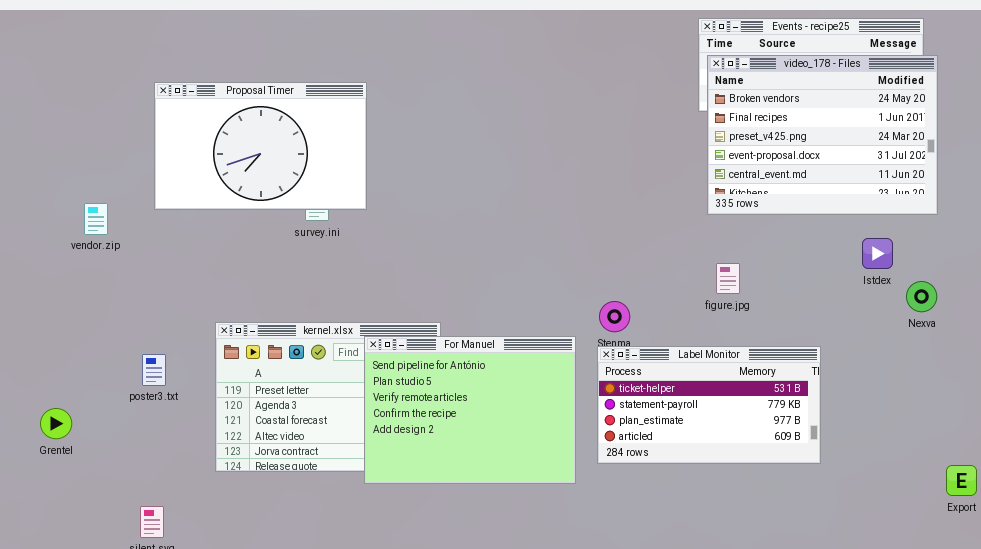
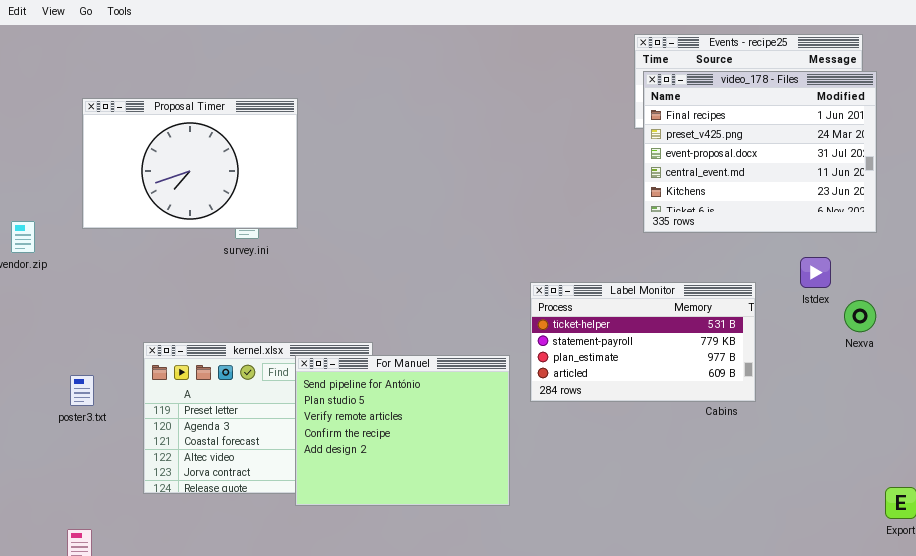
video_178 - Files: [707,55,938,215] -> [643,71,877,233], scrolled down 1 row
Label Monitor: [597,346,821,464] -> [530,282,756,402], moved

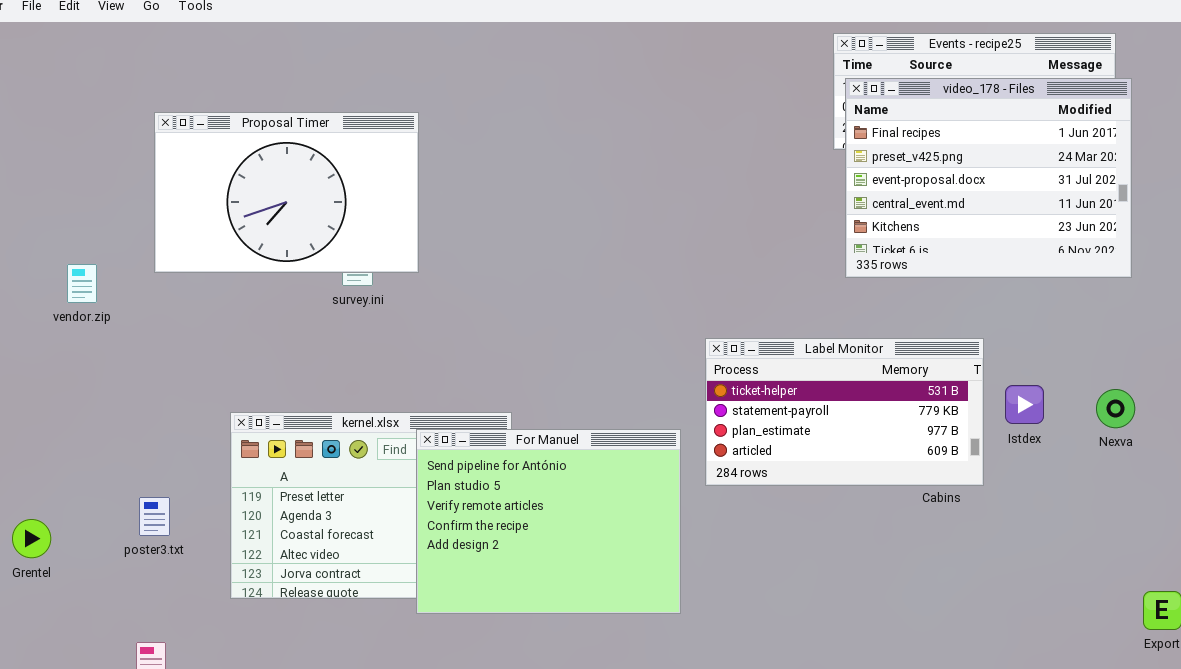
Istdex: [800,257,831,288] -> [1005,385,1044,424], moved
Nexva: [844,300,876,332] -> [1096,389,1135,428], moved
poster3.txt: [70,375,94,406] -> [139,497,170,536], moved

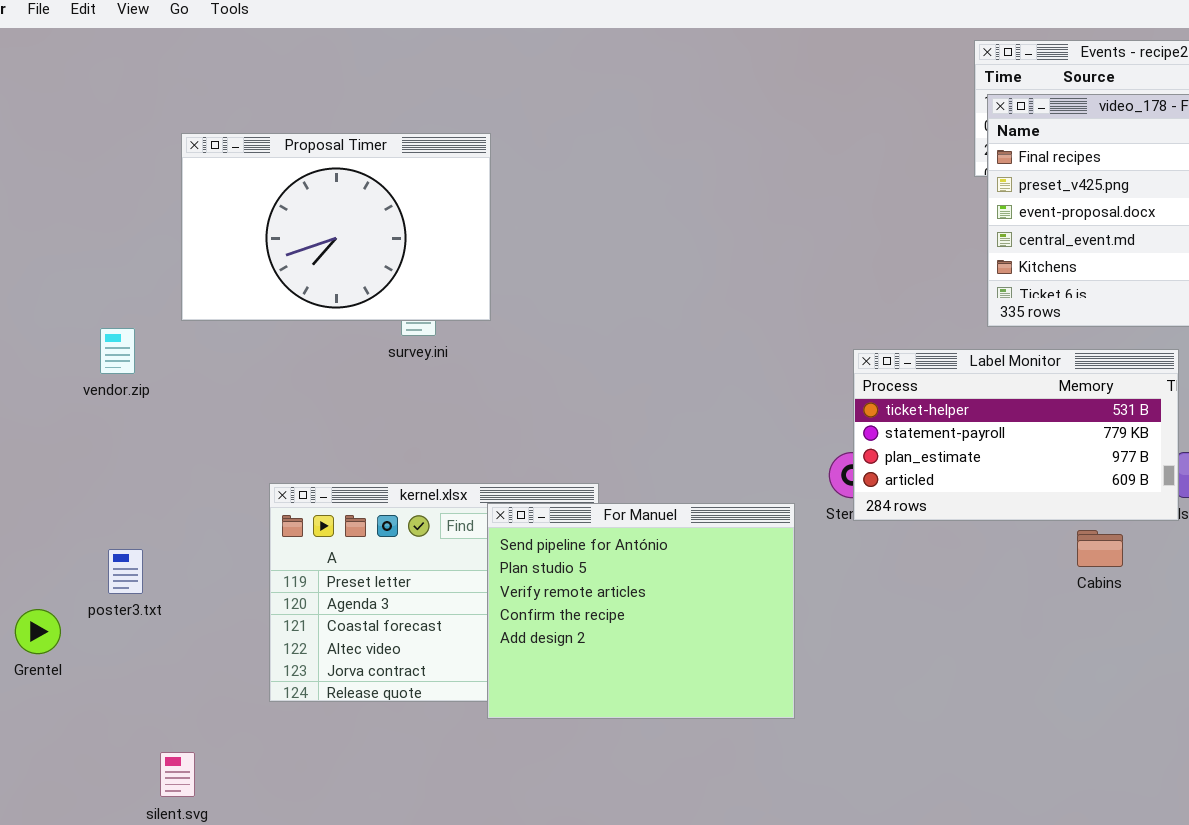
vendor.zip: [67,264,97,303] -> [100,328,135,374], moved
Label Monitor: [705,338,984,486] -> [853,349,1179,521], moved
poster3.txt: [139,497,170,536] -> [108,549,143,594], moved

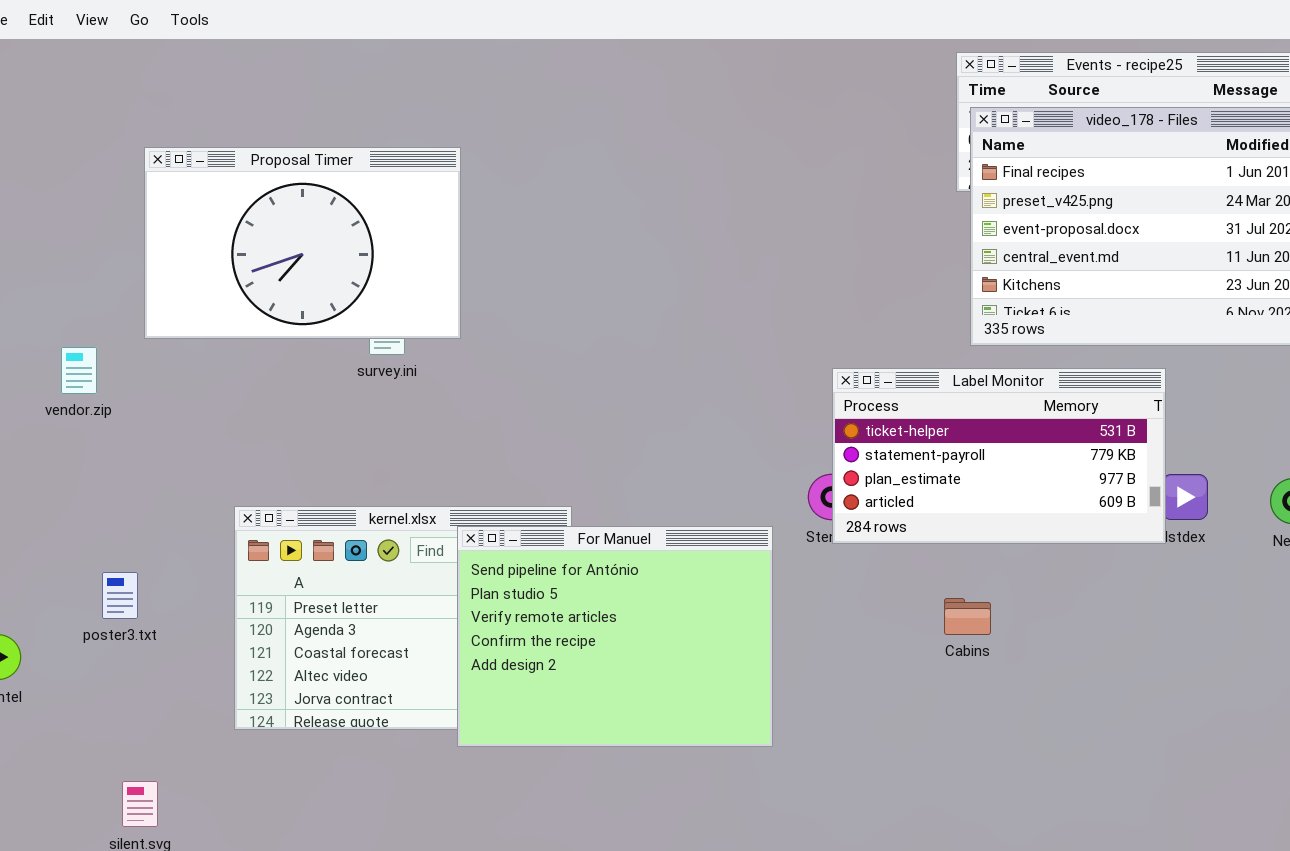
Cabins: [1077,530,1123,567] -> [944,598,991,635], moved
poster3.txt: [108,549,143,594] -> [102,572,138,619], moved

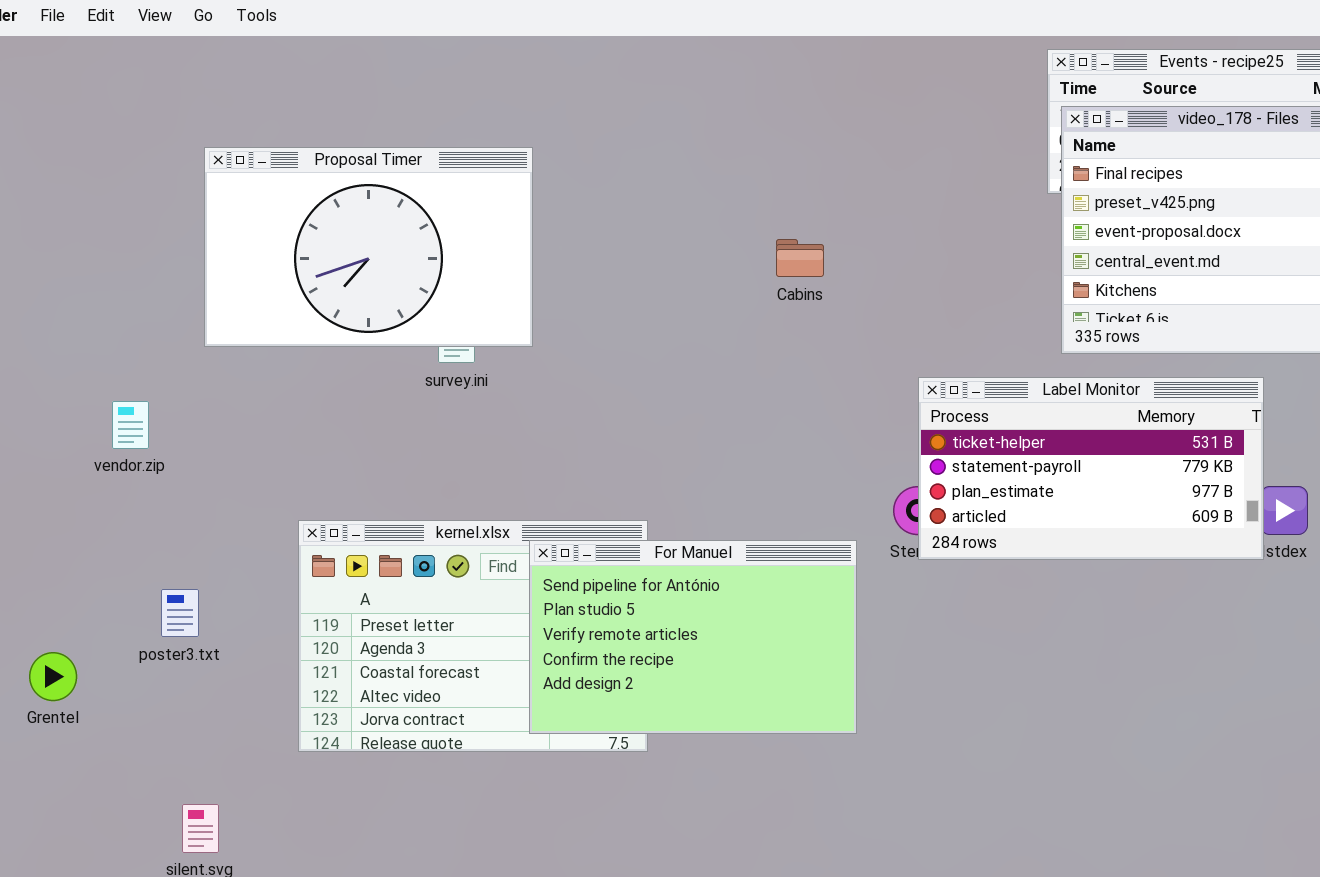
vendor.zip: [61,347,97,394] -> [112,401,149,449], moved
For Manuel: [457,526,773,747] -> [529,540,857,734], resized
Cabins: [944,598,991,635] -> [776,239,824,277], moved

